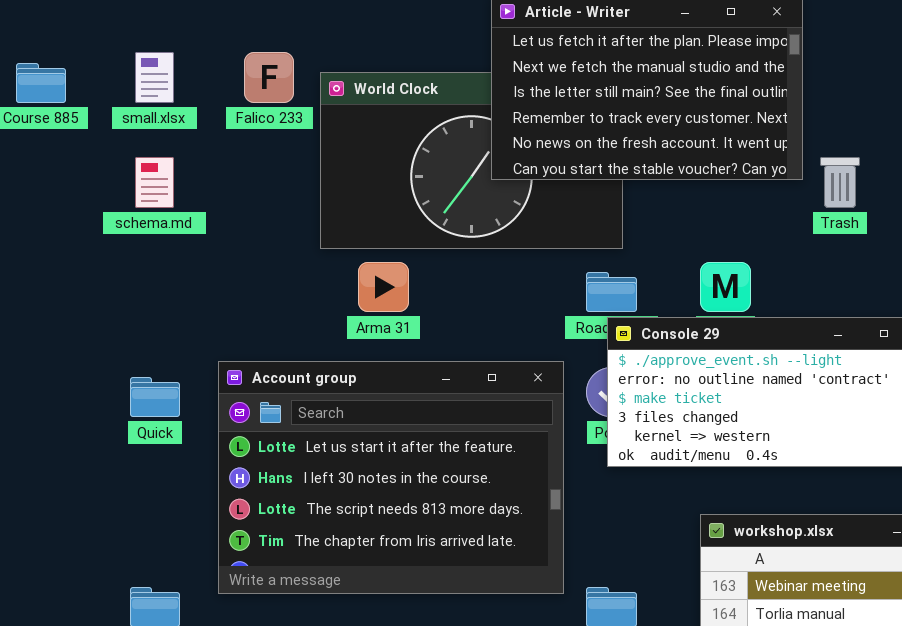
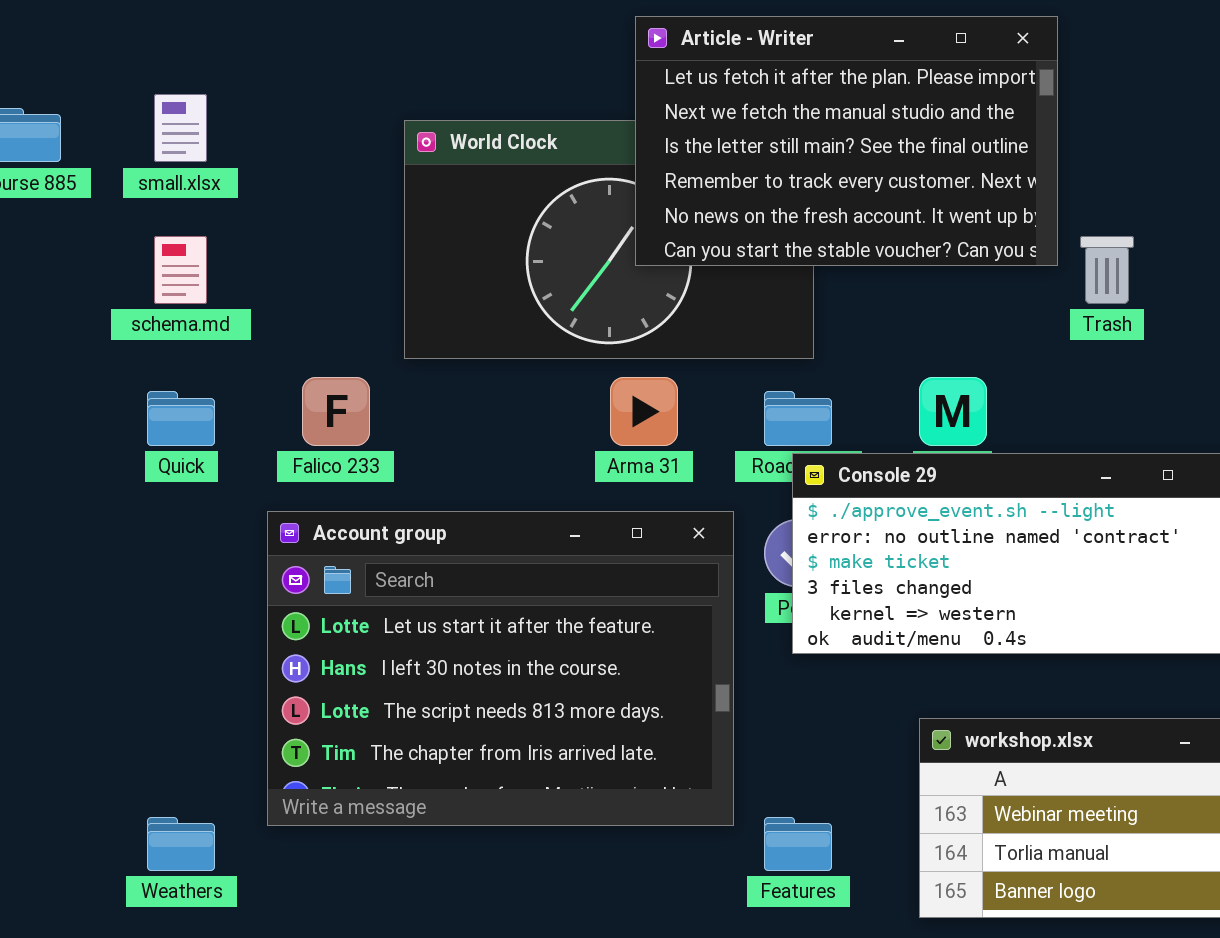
Falico 233: [244,52,294,103] -> [302,377,370,446], moved
Arma 31: [358,262,409,312] -> [610,377,678,446], moved
Quick: [130,377,180,417] -> [147,391,215,446], moved

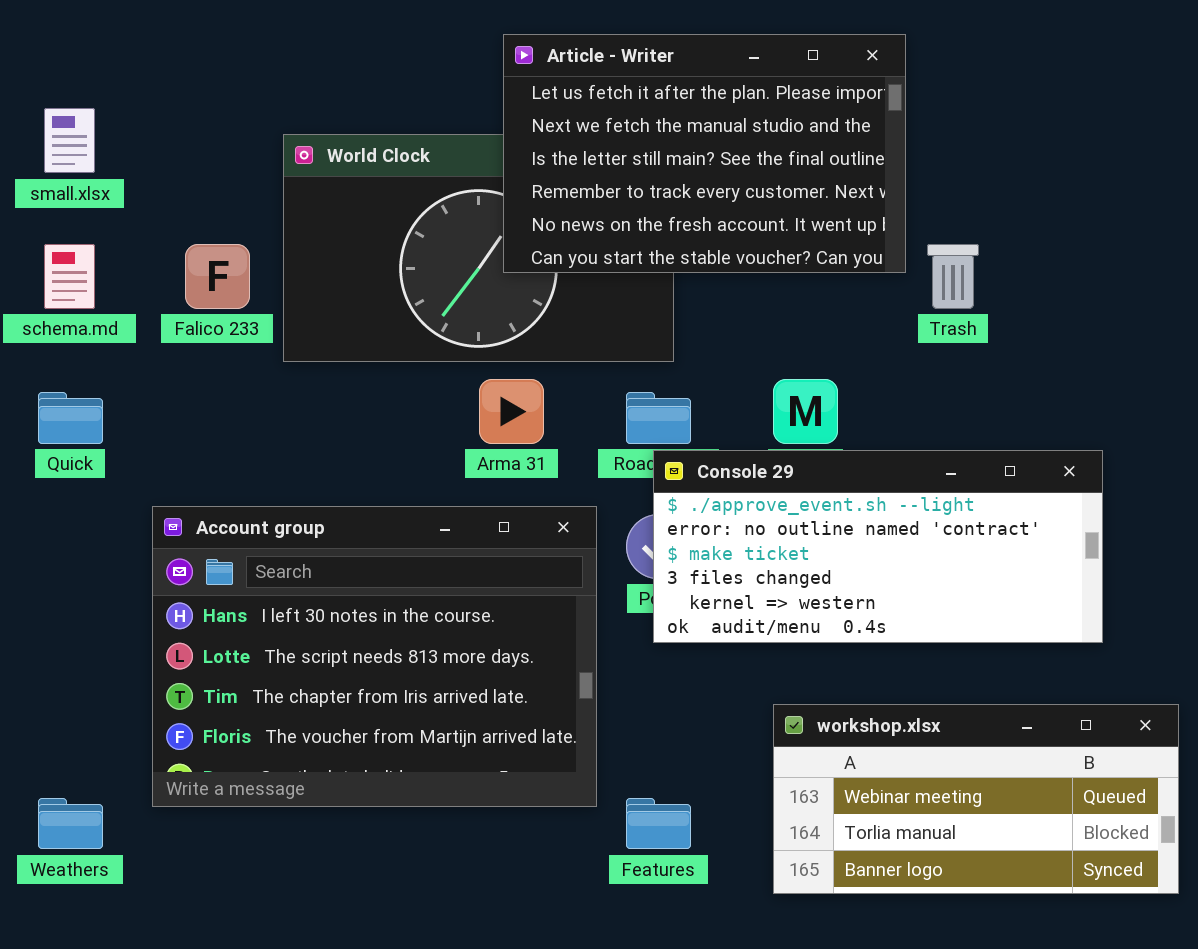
Falico 233: [302,377,370,446] -> [185,244,250,309], moved
Account group: [267,511,734,826] -> [152,506,597,807], scrolled down 1 row

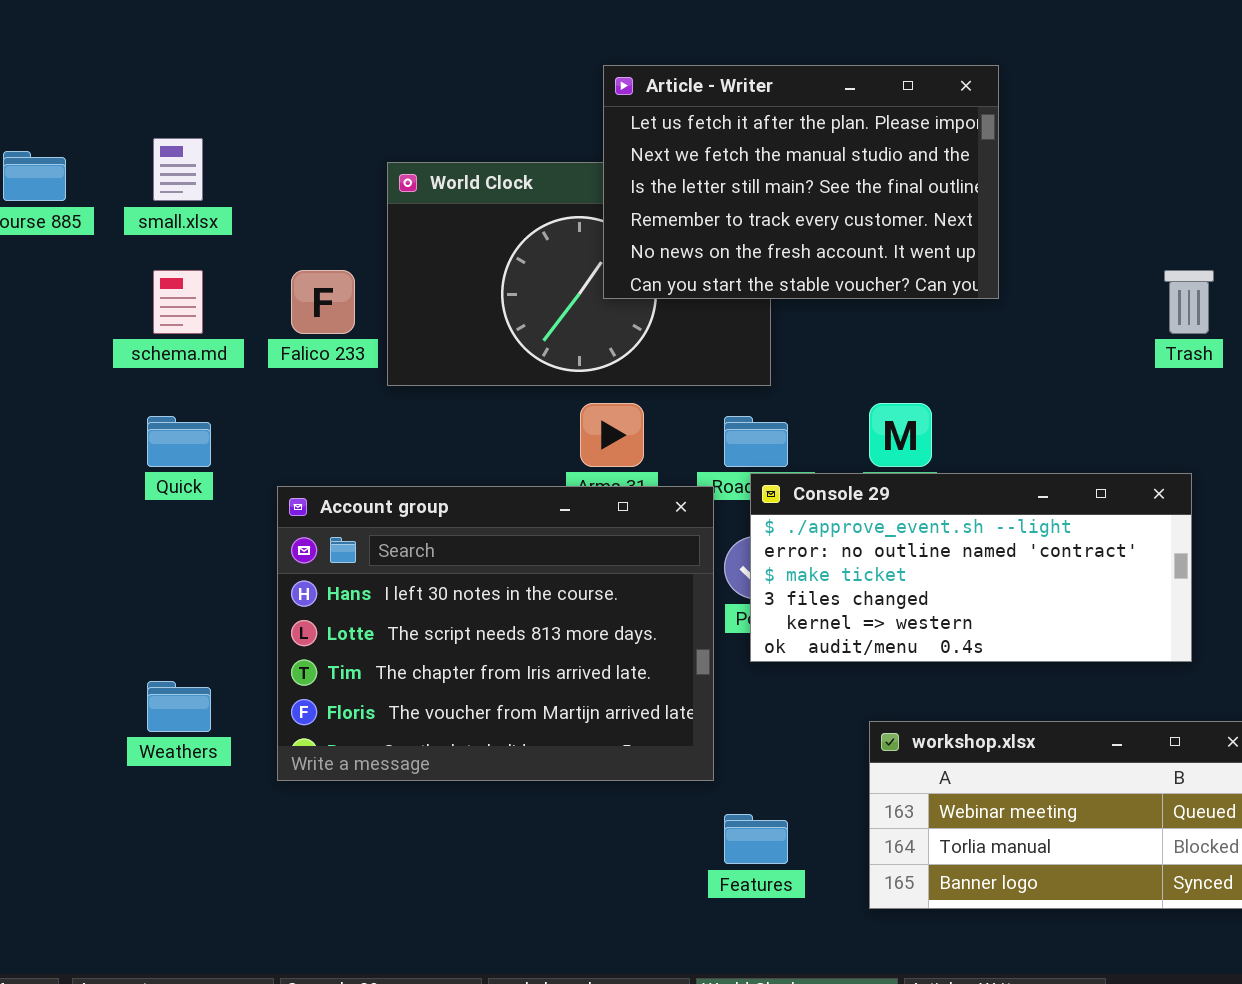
Trash: [927,244,979,309] -> [1164,270,1214,334], moved
Account group: [152,506,597,807] -> [277,486,714,781], moved
Weathers: [38,798,103,849] -> [147,681,211,732], moved

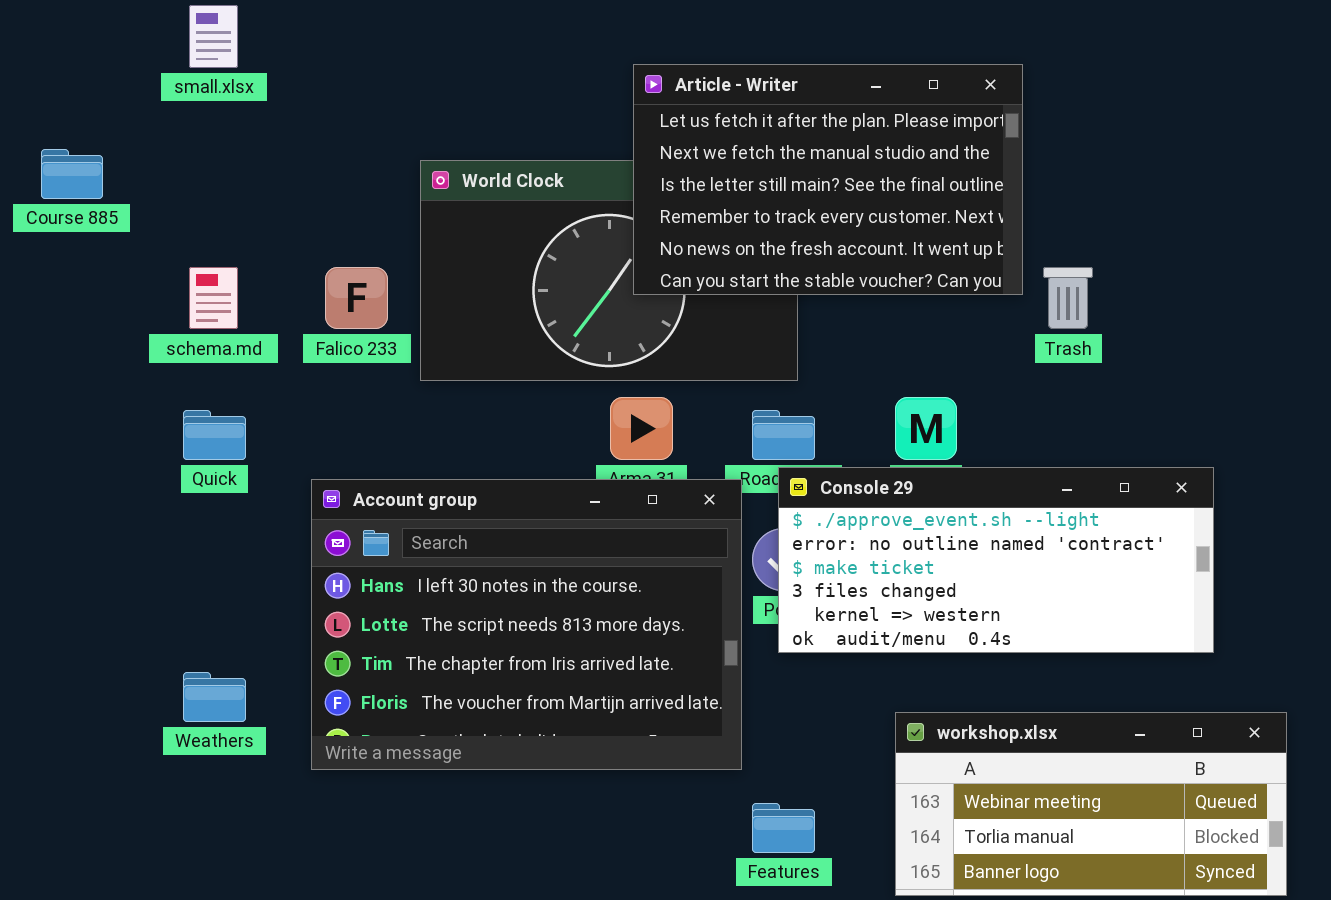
small.xlsx: [153,138,203,201] -> [189,5,238,68], moved
Trash: [1164,270,1214,334] -> [1043,267,1093,329], moved

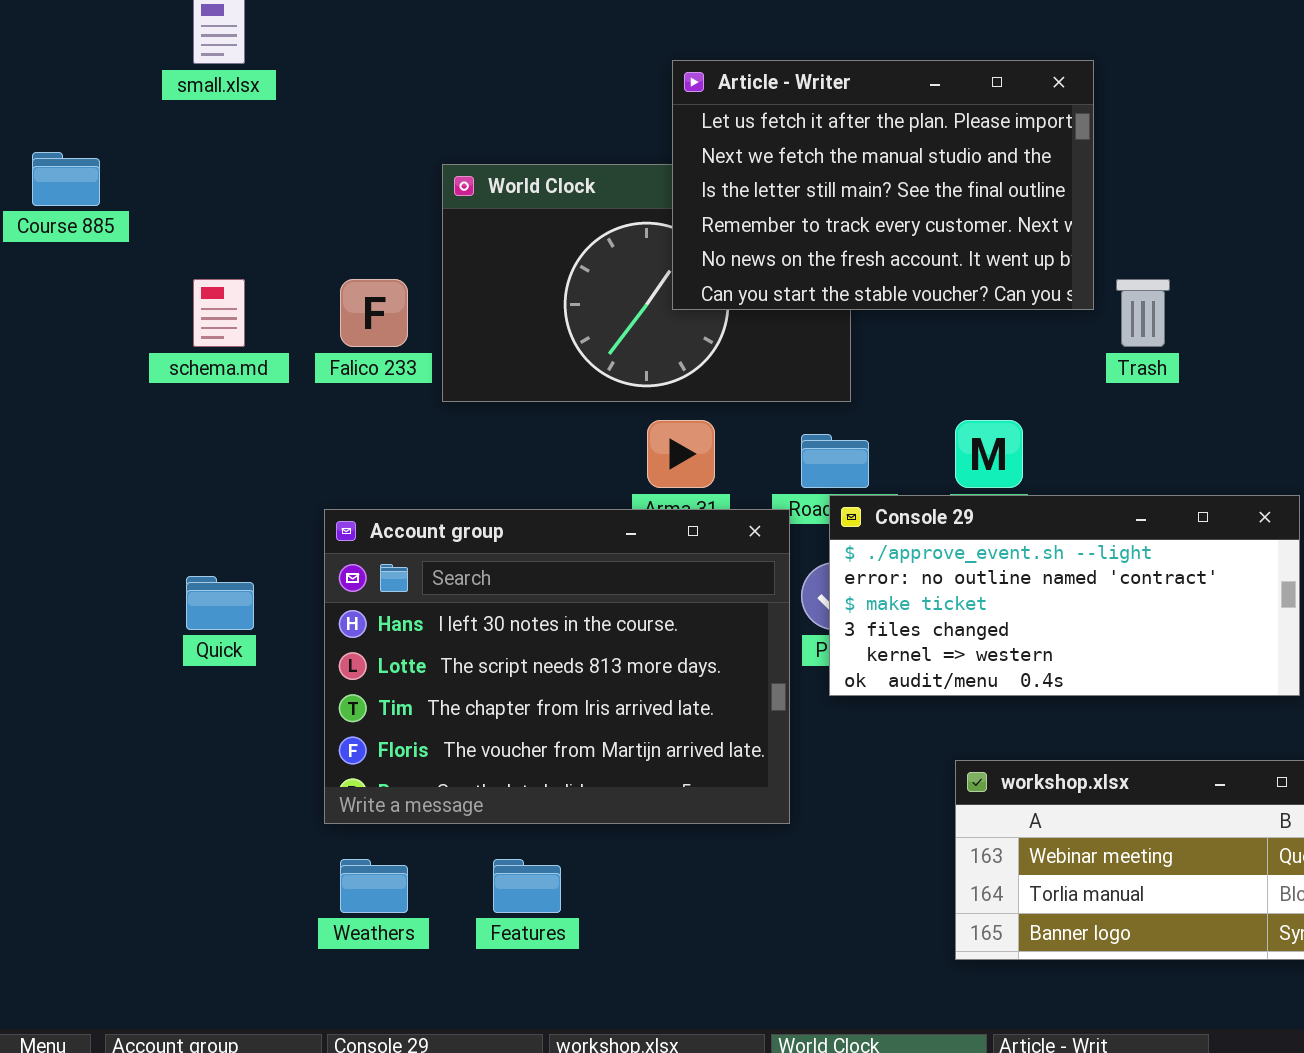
Quick: [183,410,246,460] -> [186,576,254,630], moved
Weathers: [183,672,246,722] -> [340,859,408,913], moved
Features: [752,803,815,853] -> [493,859,561,913], moved

